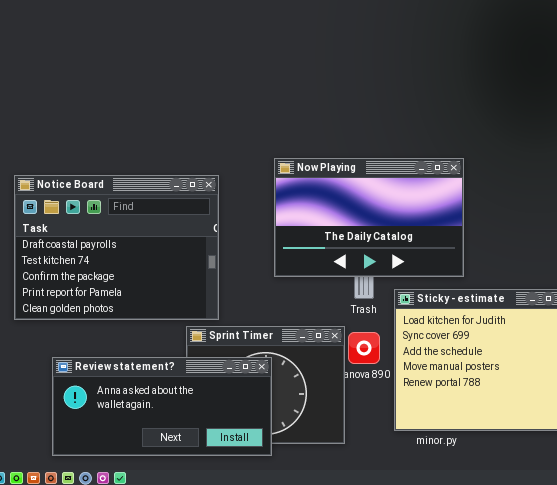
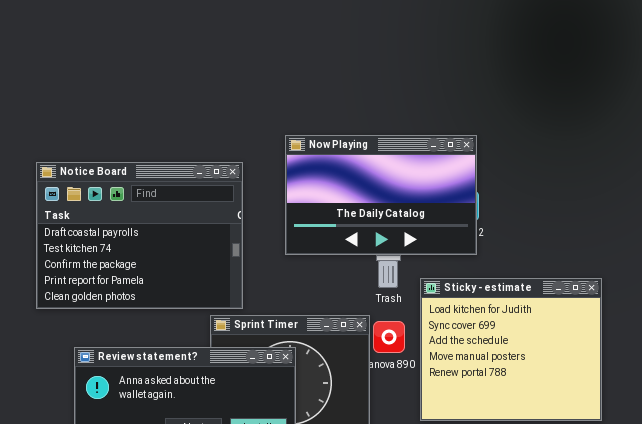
Now Playing: [274,158,464,277] -> [285,135,477,255], moved

